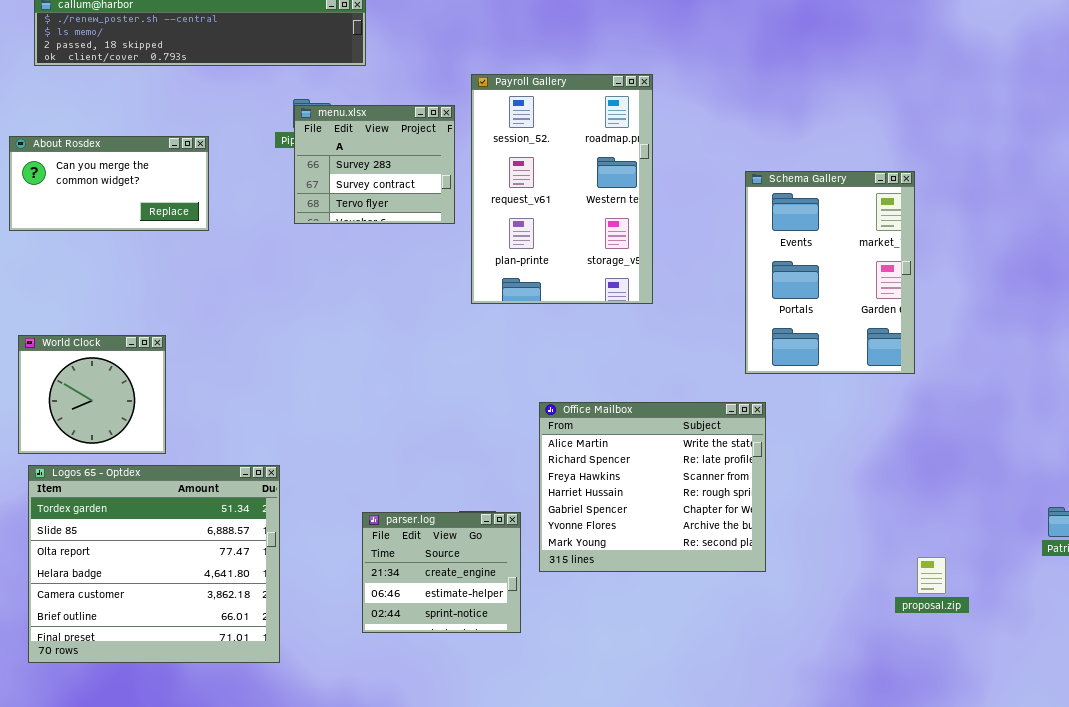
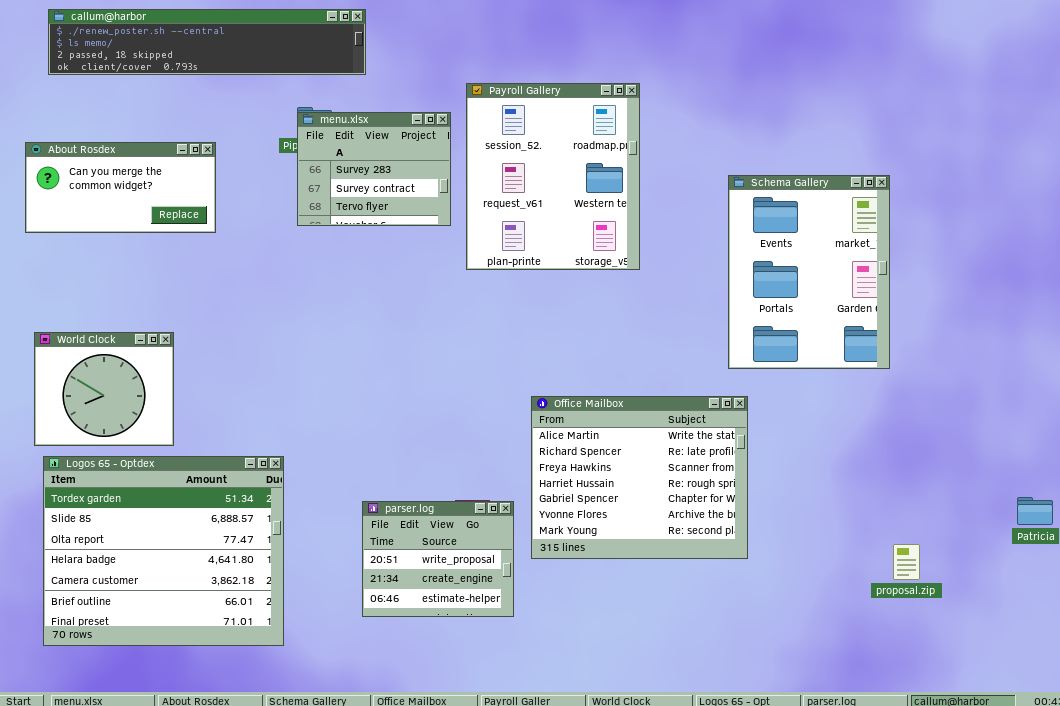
Payroll Gallery: [471,74,653,304] -> [466,83,640,270], resized
parser.log: [362,512,521,633] -> [362,501,514,617], scrolled up 1 row

